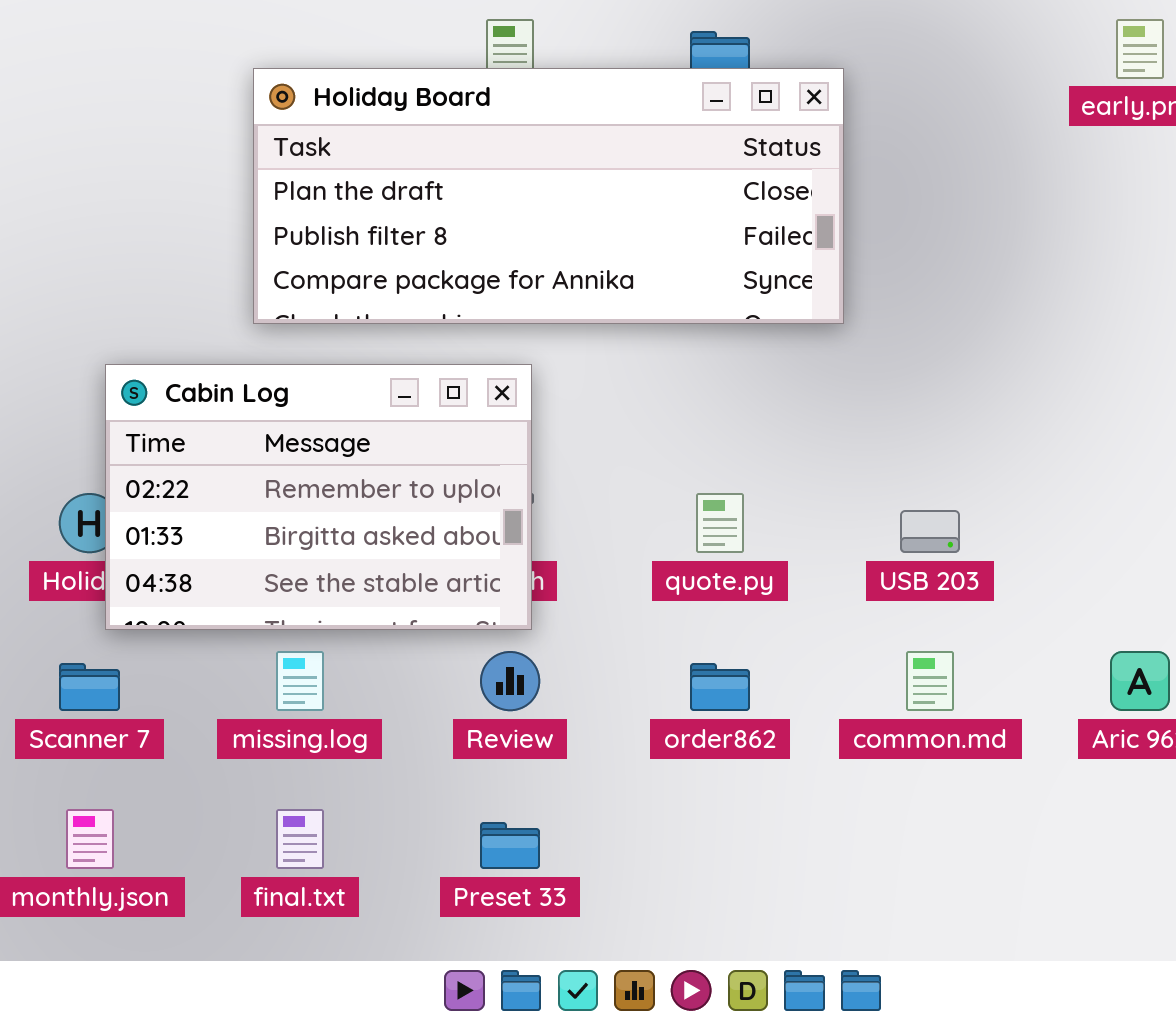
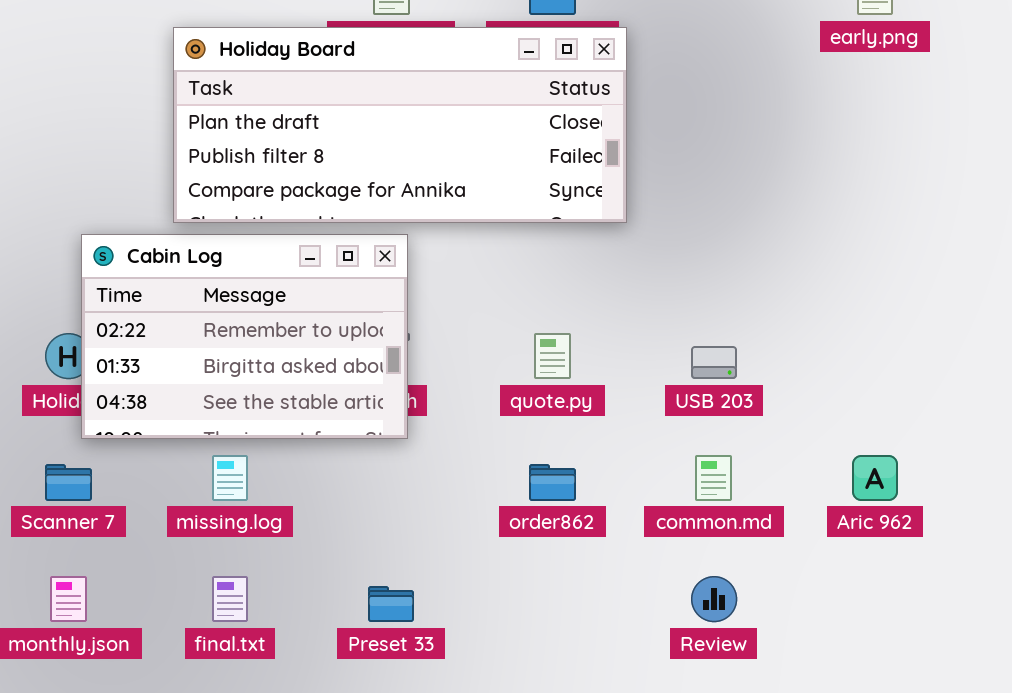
Holiday Board: [253,68,844,324] -> [173,27,627,223], moved
Review: [480,651,540,711] -> [691,576,737,622], moved

